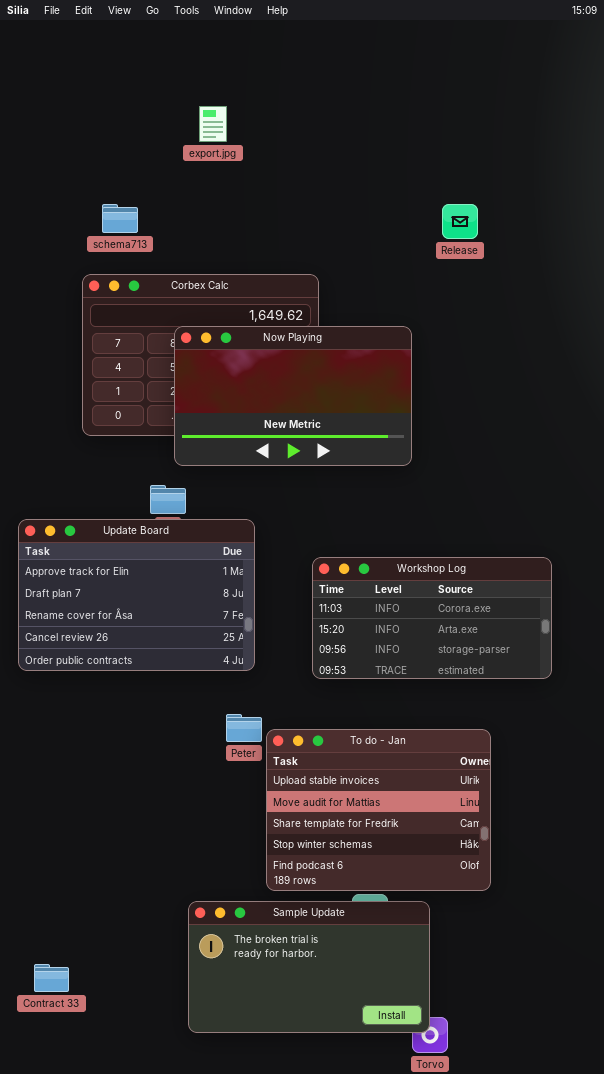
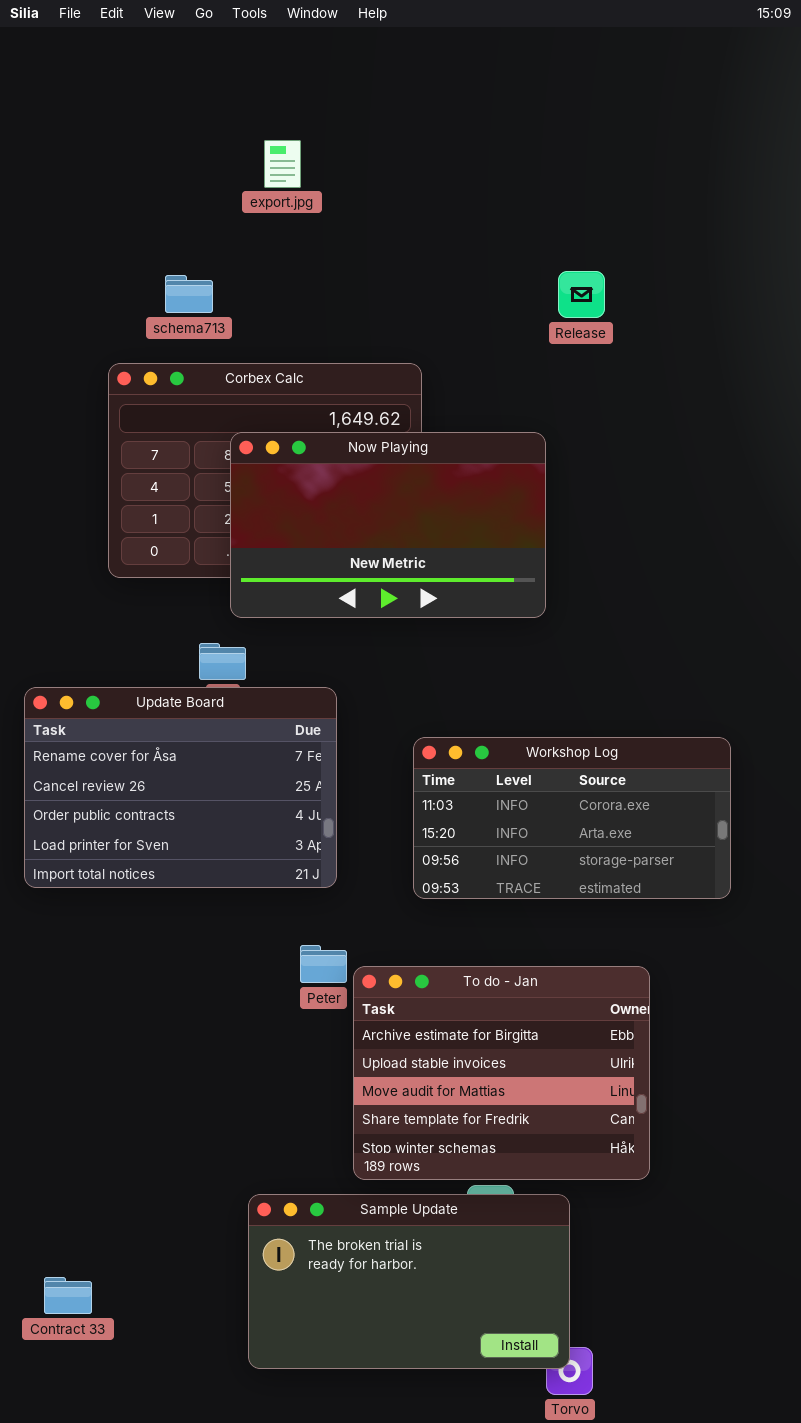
Release: [442,204,478,239] -> [558,271,605,318], moved
schema713: [102,204,138,233] -> [165,275,213,313], moved
Update Board: [18,519,255,671] -> [24,687,337,888], scrolled down 2 rows
To do - Jan: [266,729,491,891] -> [353,966,650,1180], scrolled up 1 row

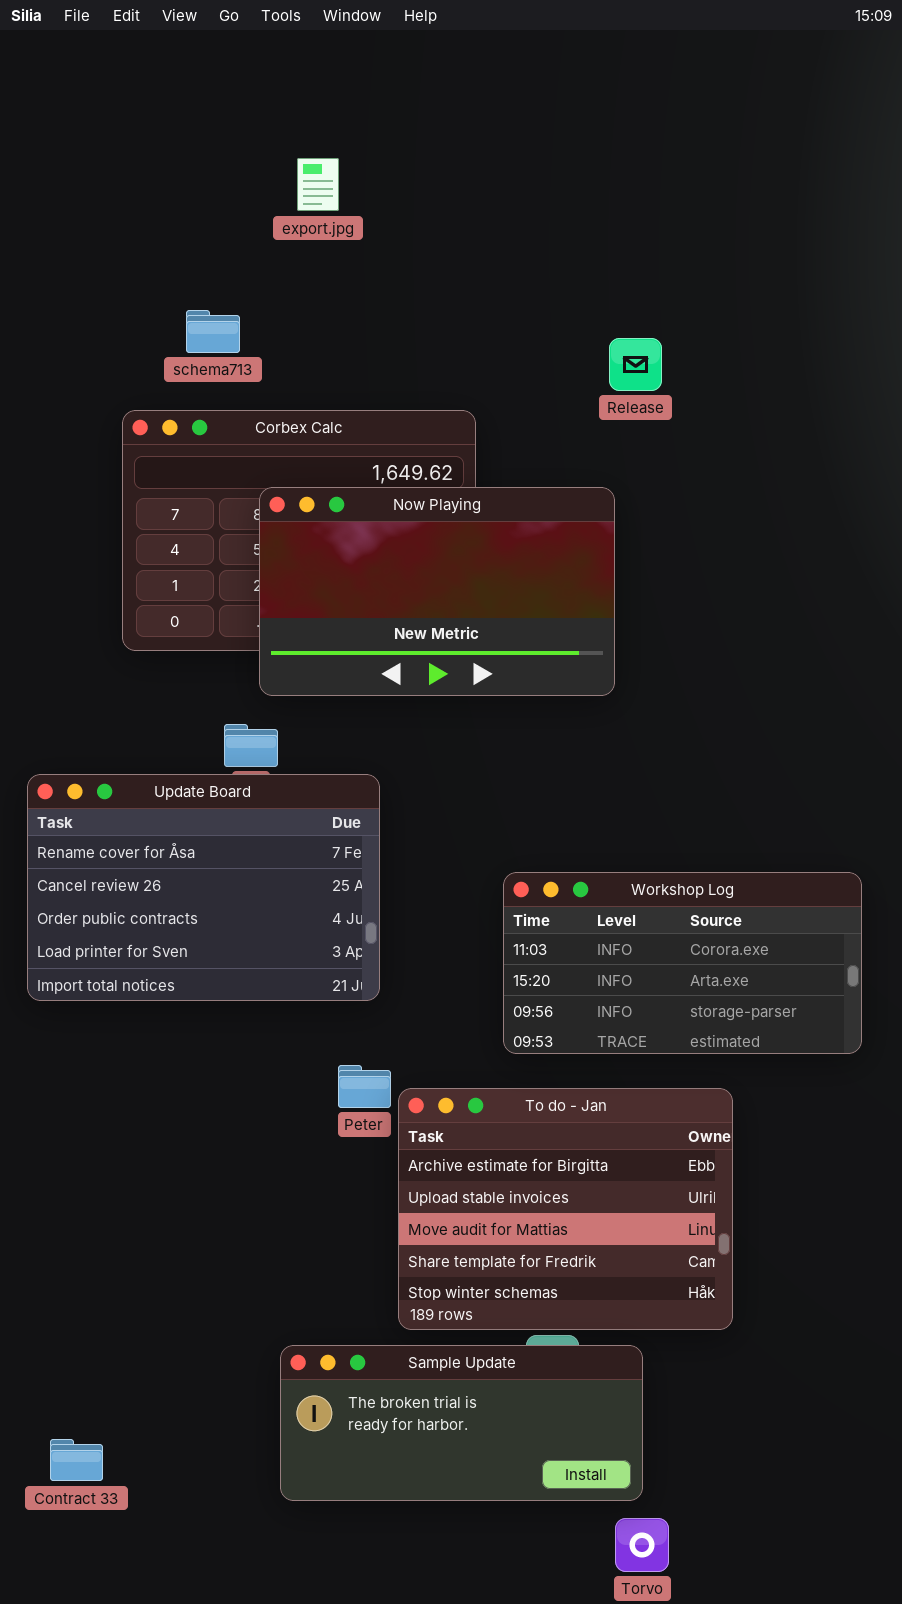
Release: [558,271,605,318] -> [609,338,662,391], moved
Workshop Log: [413,737,731,899] -> [503,872,862,1054], moved
Sample Update: [248,1194,570,1369] -> [280,1345,643,1501], resized

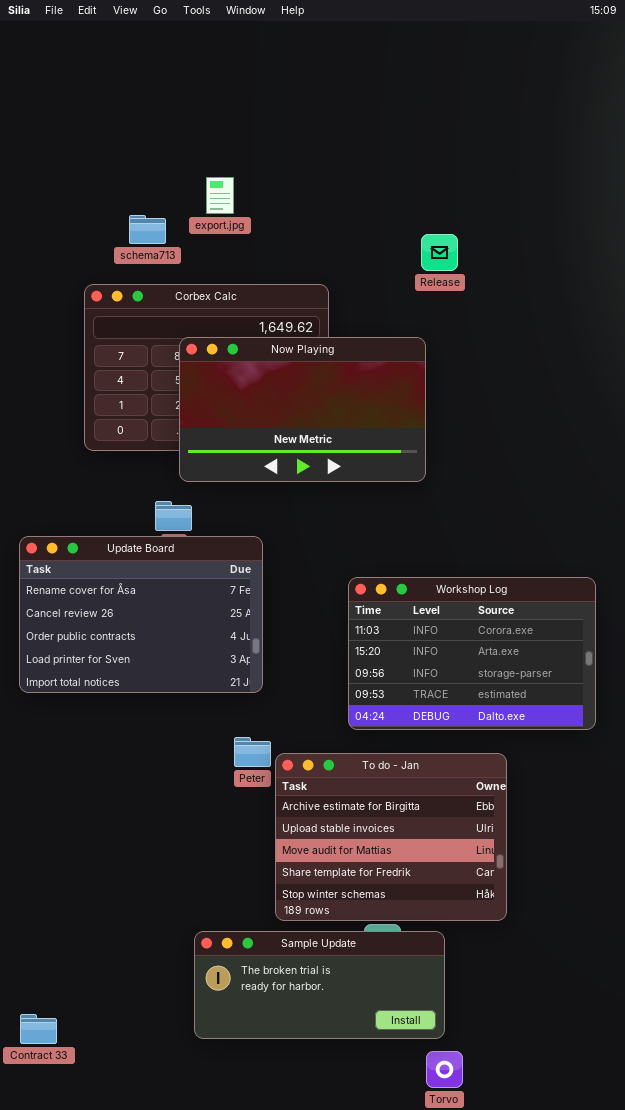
export.jpg: [297,158,339,211] -> [206,177,234,214], moved
Workshop Log: [503,872,862,1054] -> [348,577,596,730], resized
Contract 33: [50,1439,103,1481] -> [20,1014,57,1044], moved

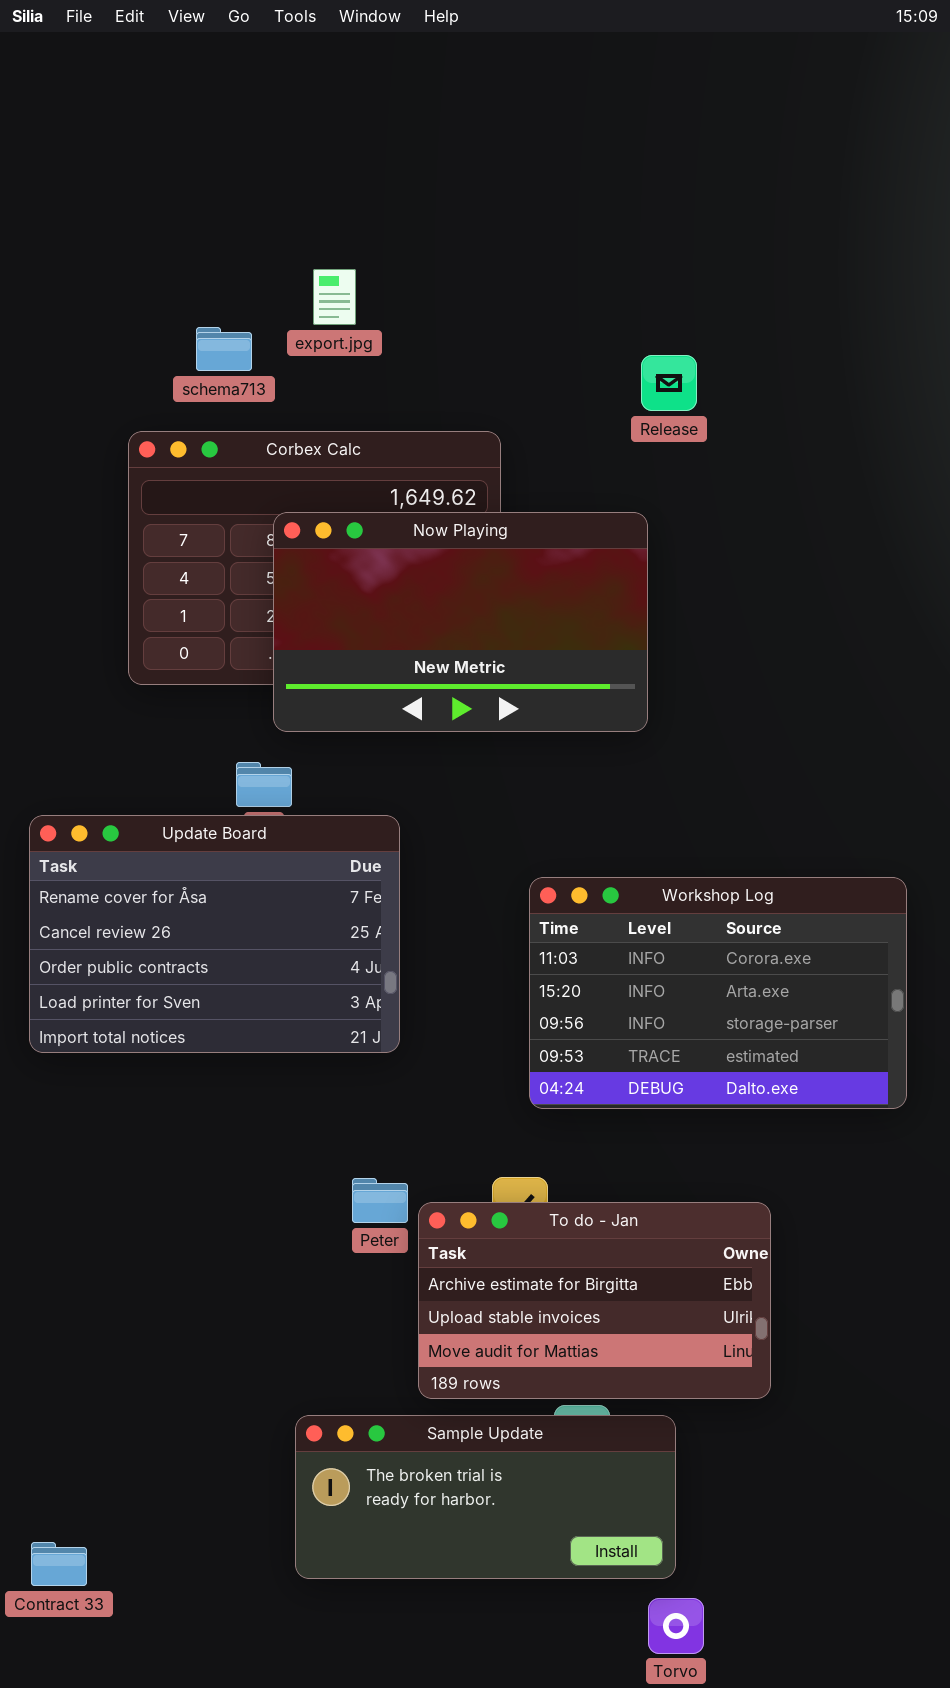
Peter: [234,737,271,767] -> [352,1178,408,1223], moved
To do - Jan: [275,753,507,921] -> [418,1202,771,1399], resized

